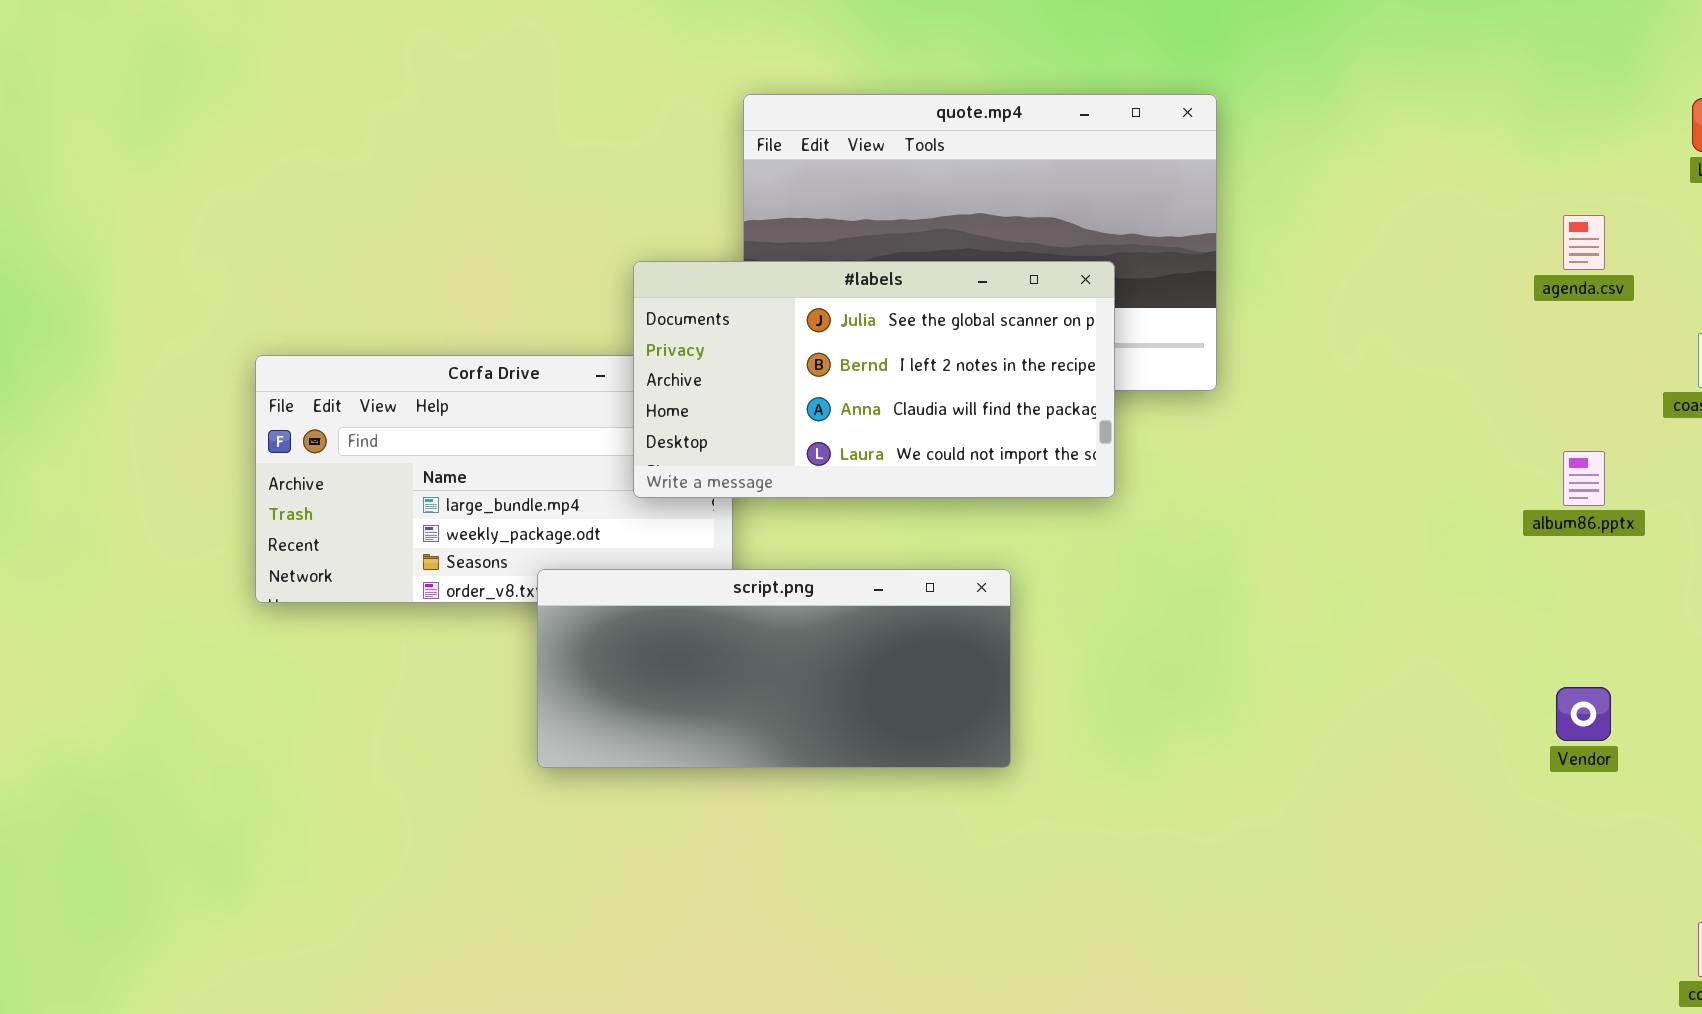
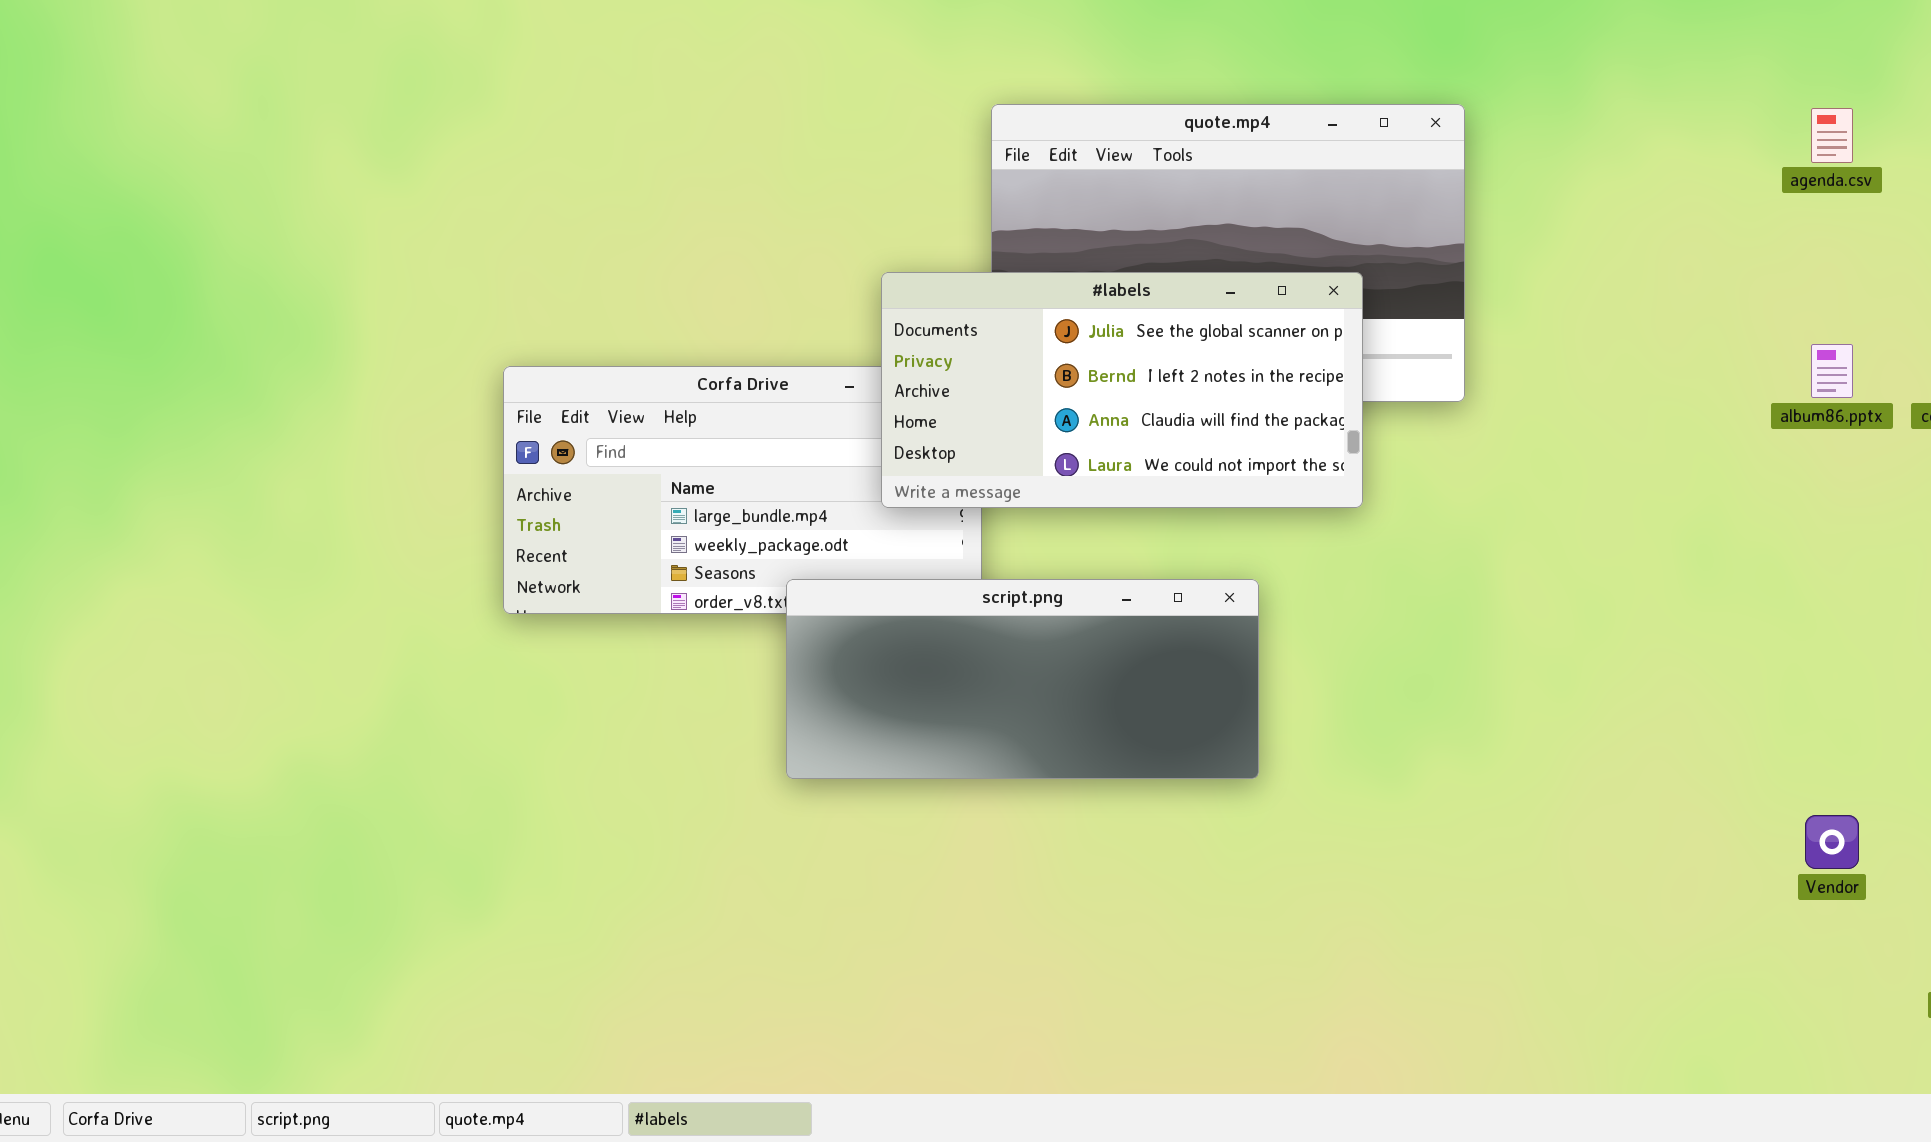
agenda.csv: [1563,215,1605,270] -> [1811,108,1853,163], moved
album86.pptx: [1563,451,1605,506] -> [1811,344,1853,398], moved
Vendor: [1556,687,1611,741] -> [1805,815,1859,869], moved

